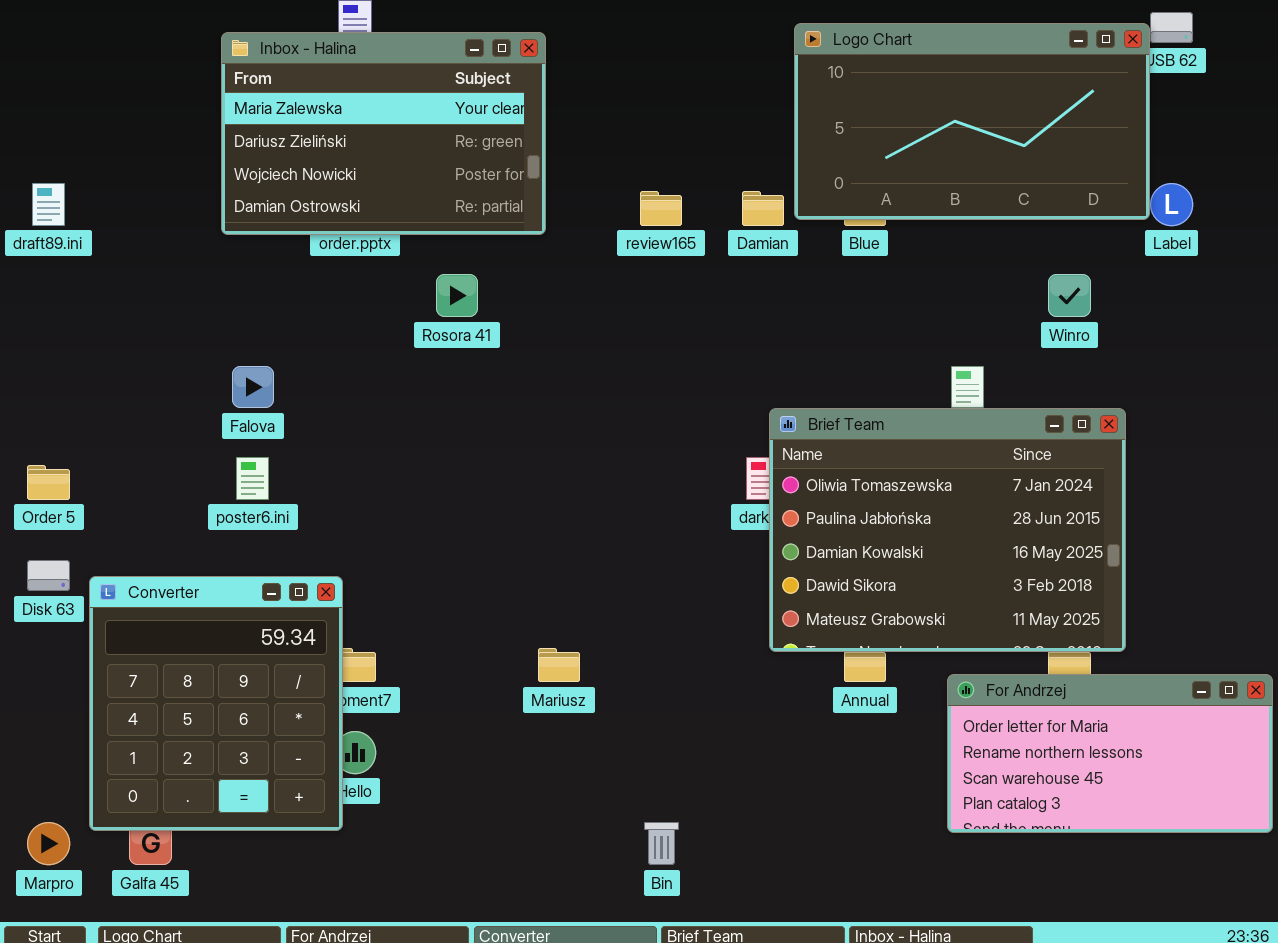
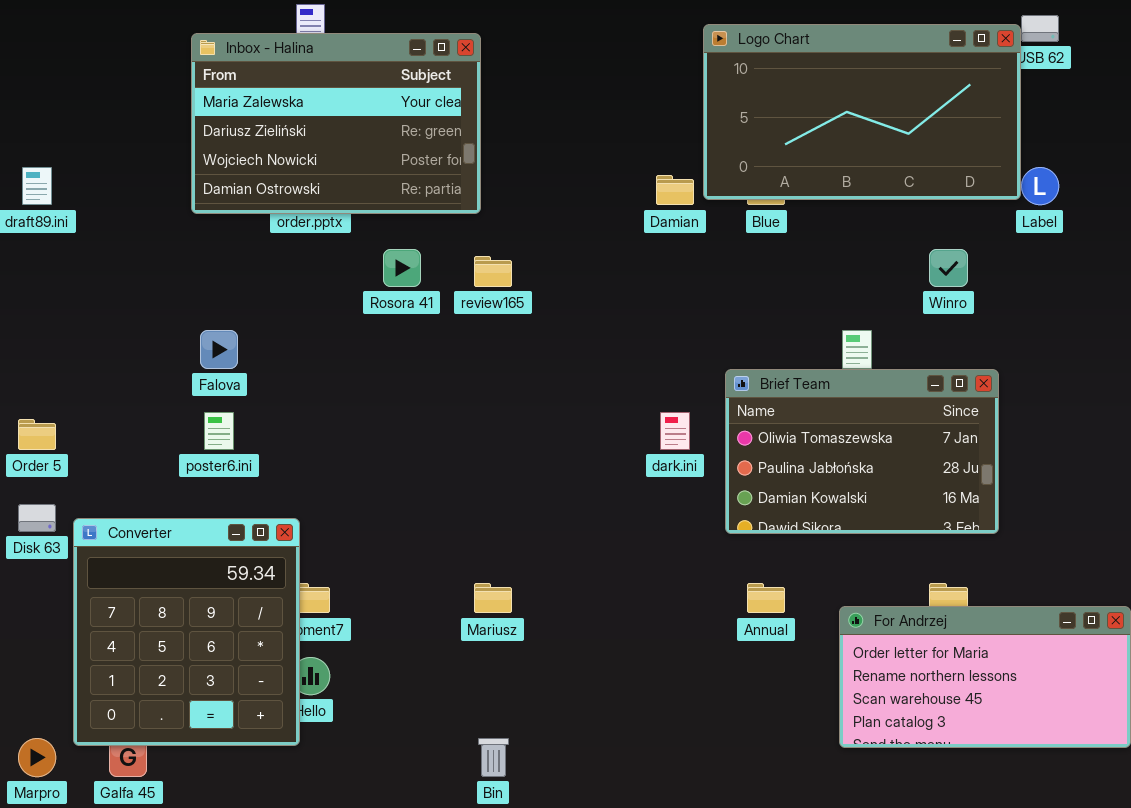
review165: [640,191,682,226] -> [474,256,512,287], moved
Brief Team: [769,408,1126,652] -> [725,369,999,534], resized
Bin: [644,822,679,865] -> [478,738,509,777], moved

